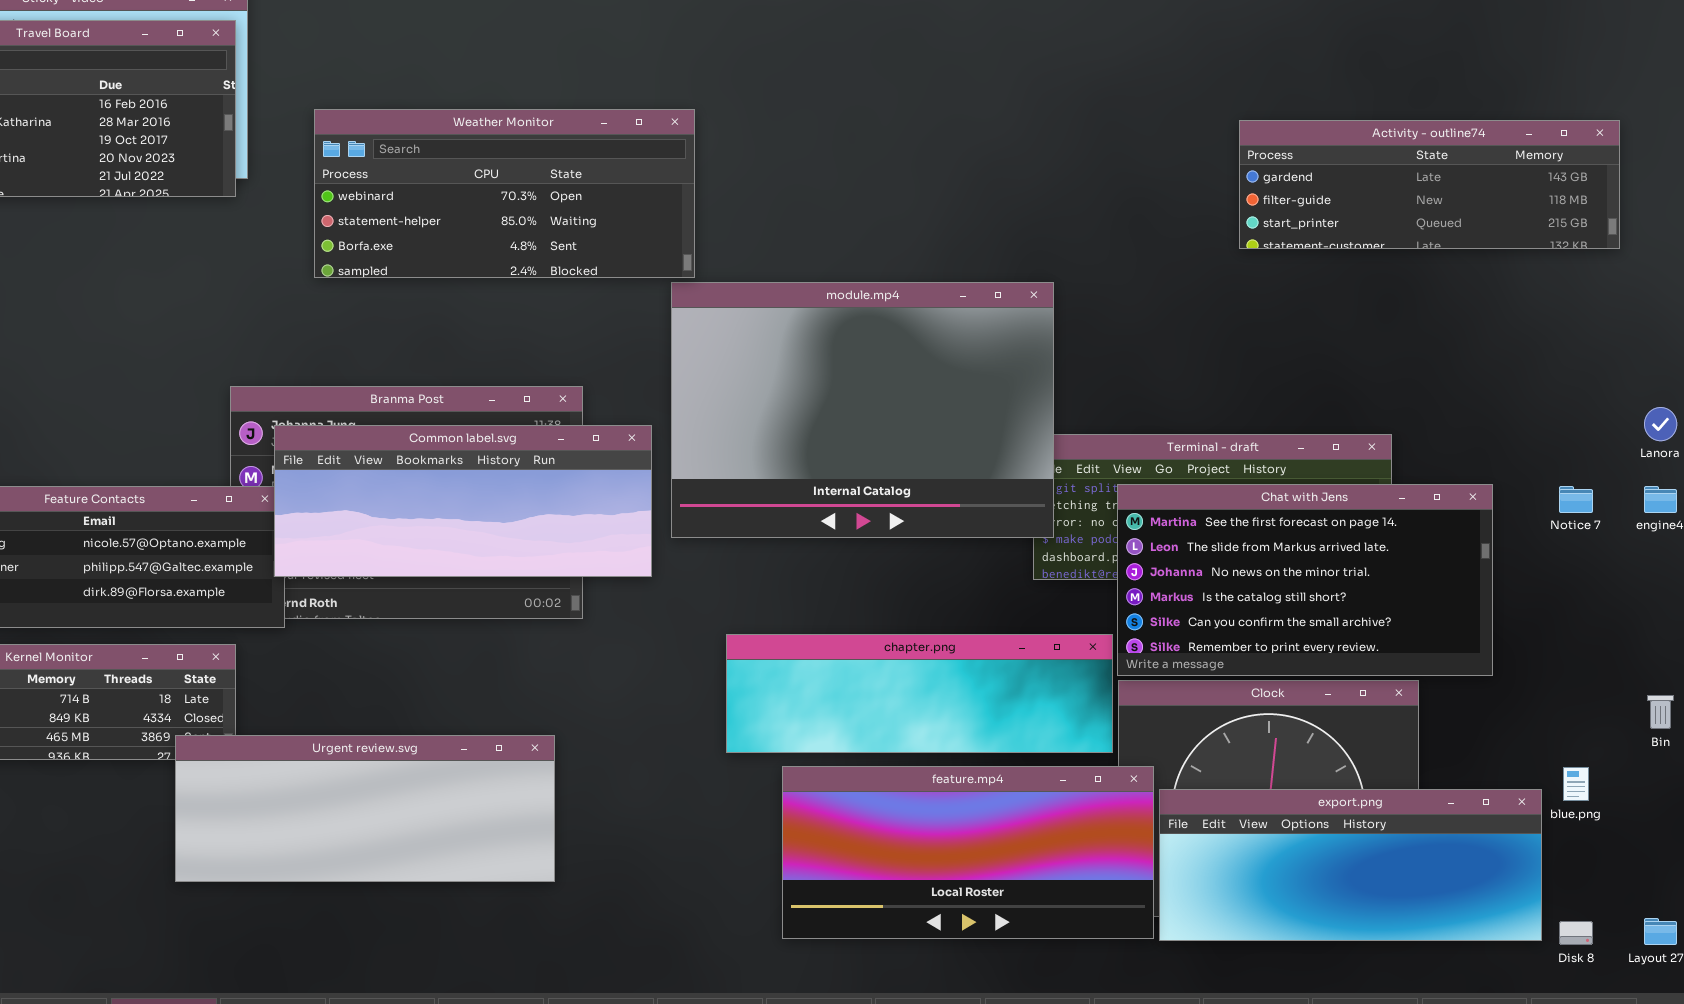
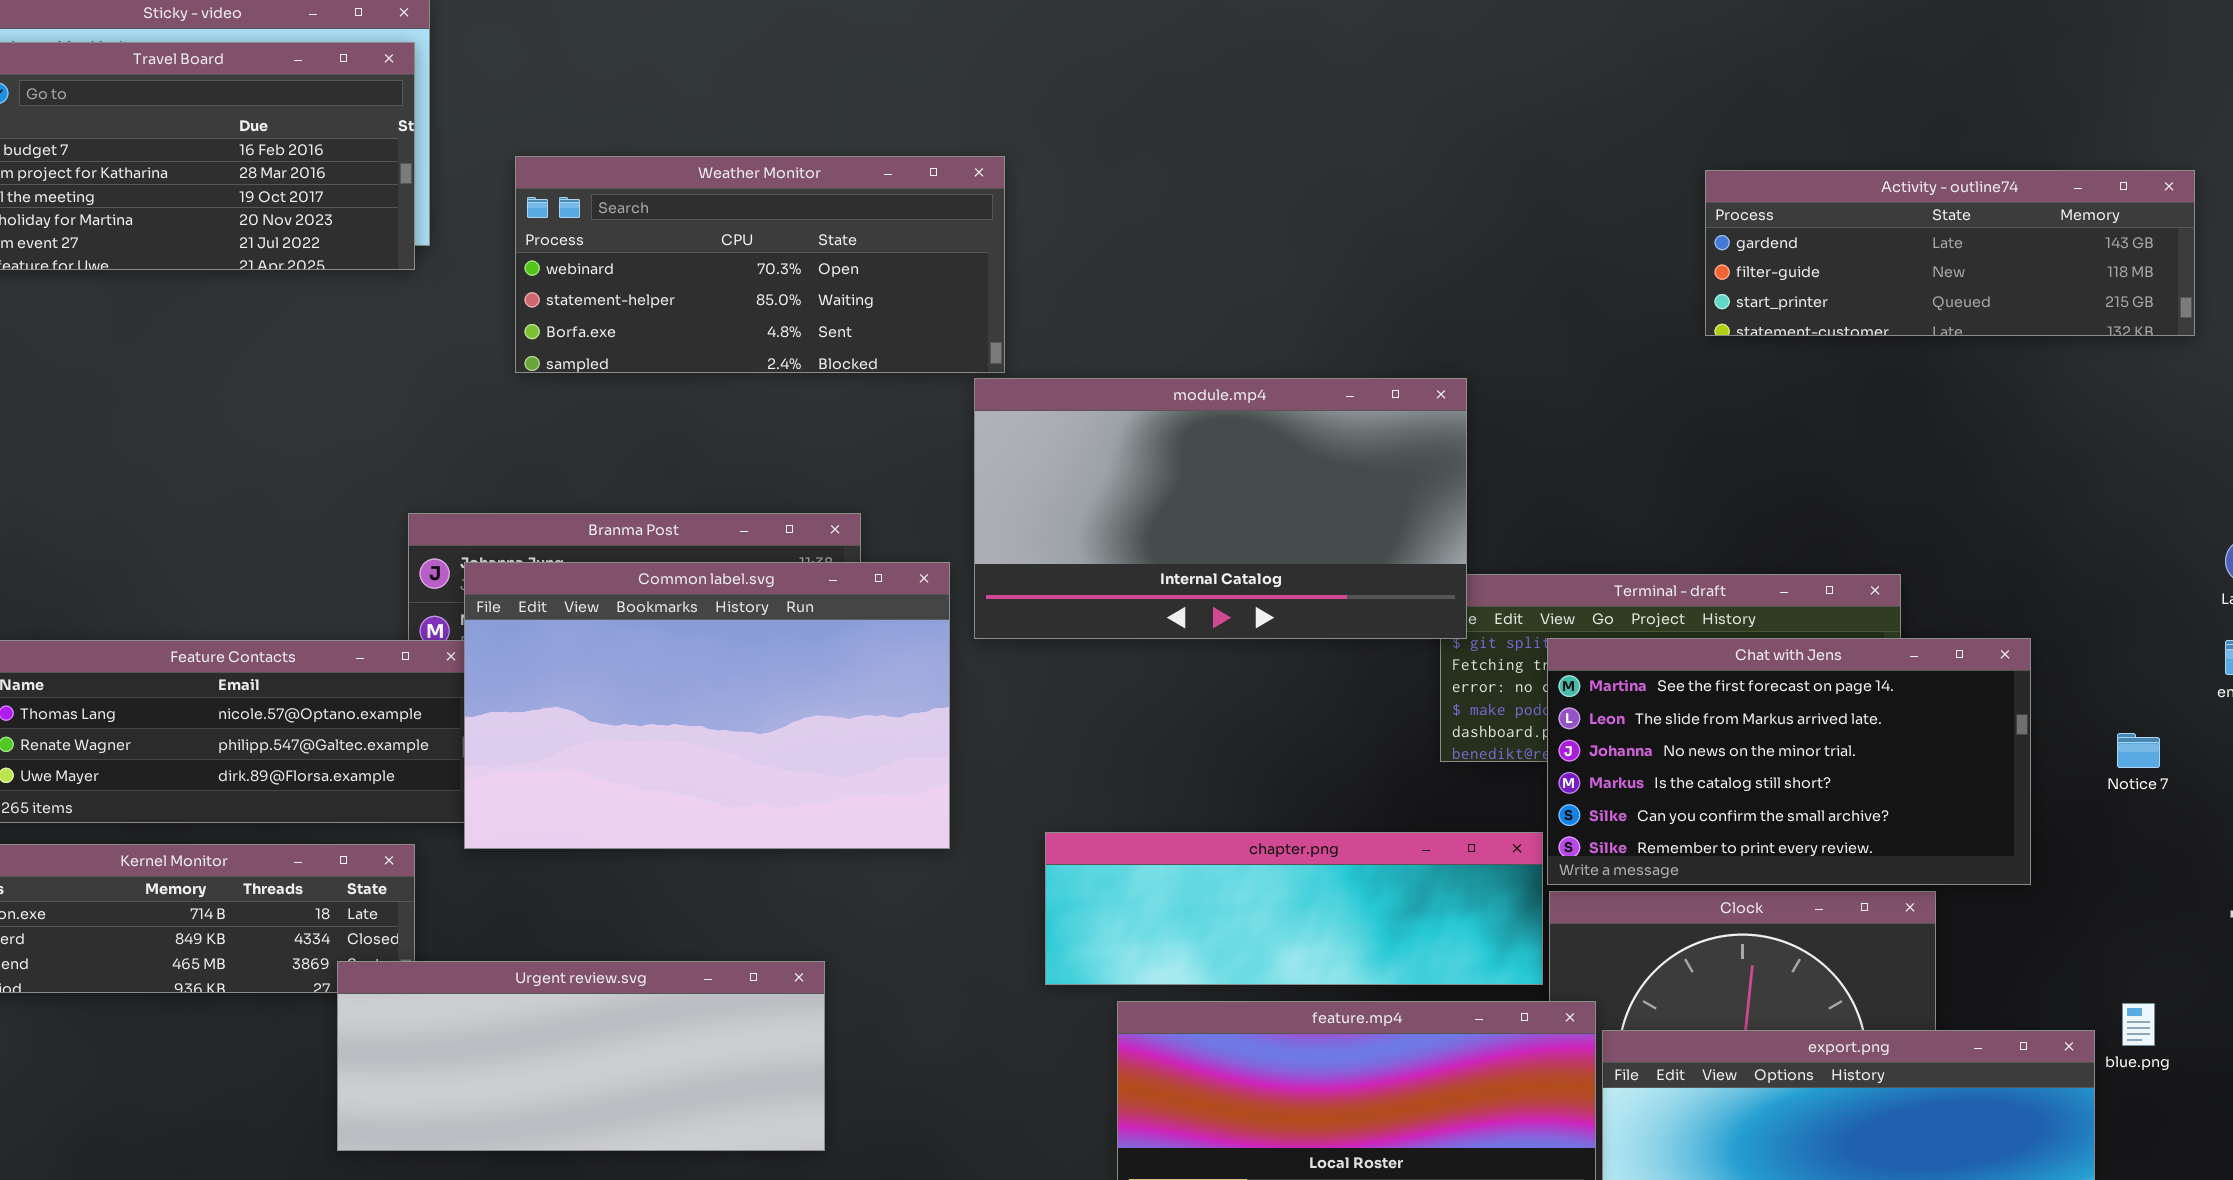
module.mp4: [671,282,1054,538] -> [974,378,1467,639], resized
Common label.svg: [274,425,652,577] -> [464,562,950,849], resized
Notice 7: [1559,486,1593,513] -> [2117,733,2160,768], moved

